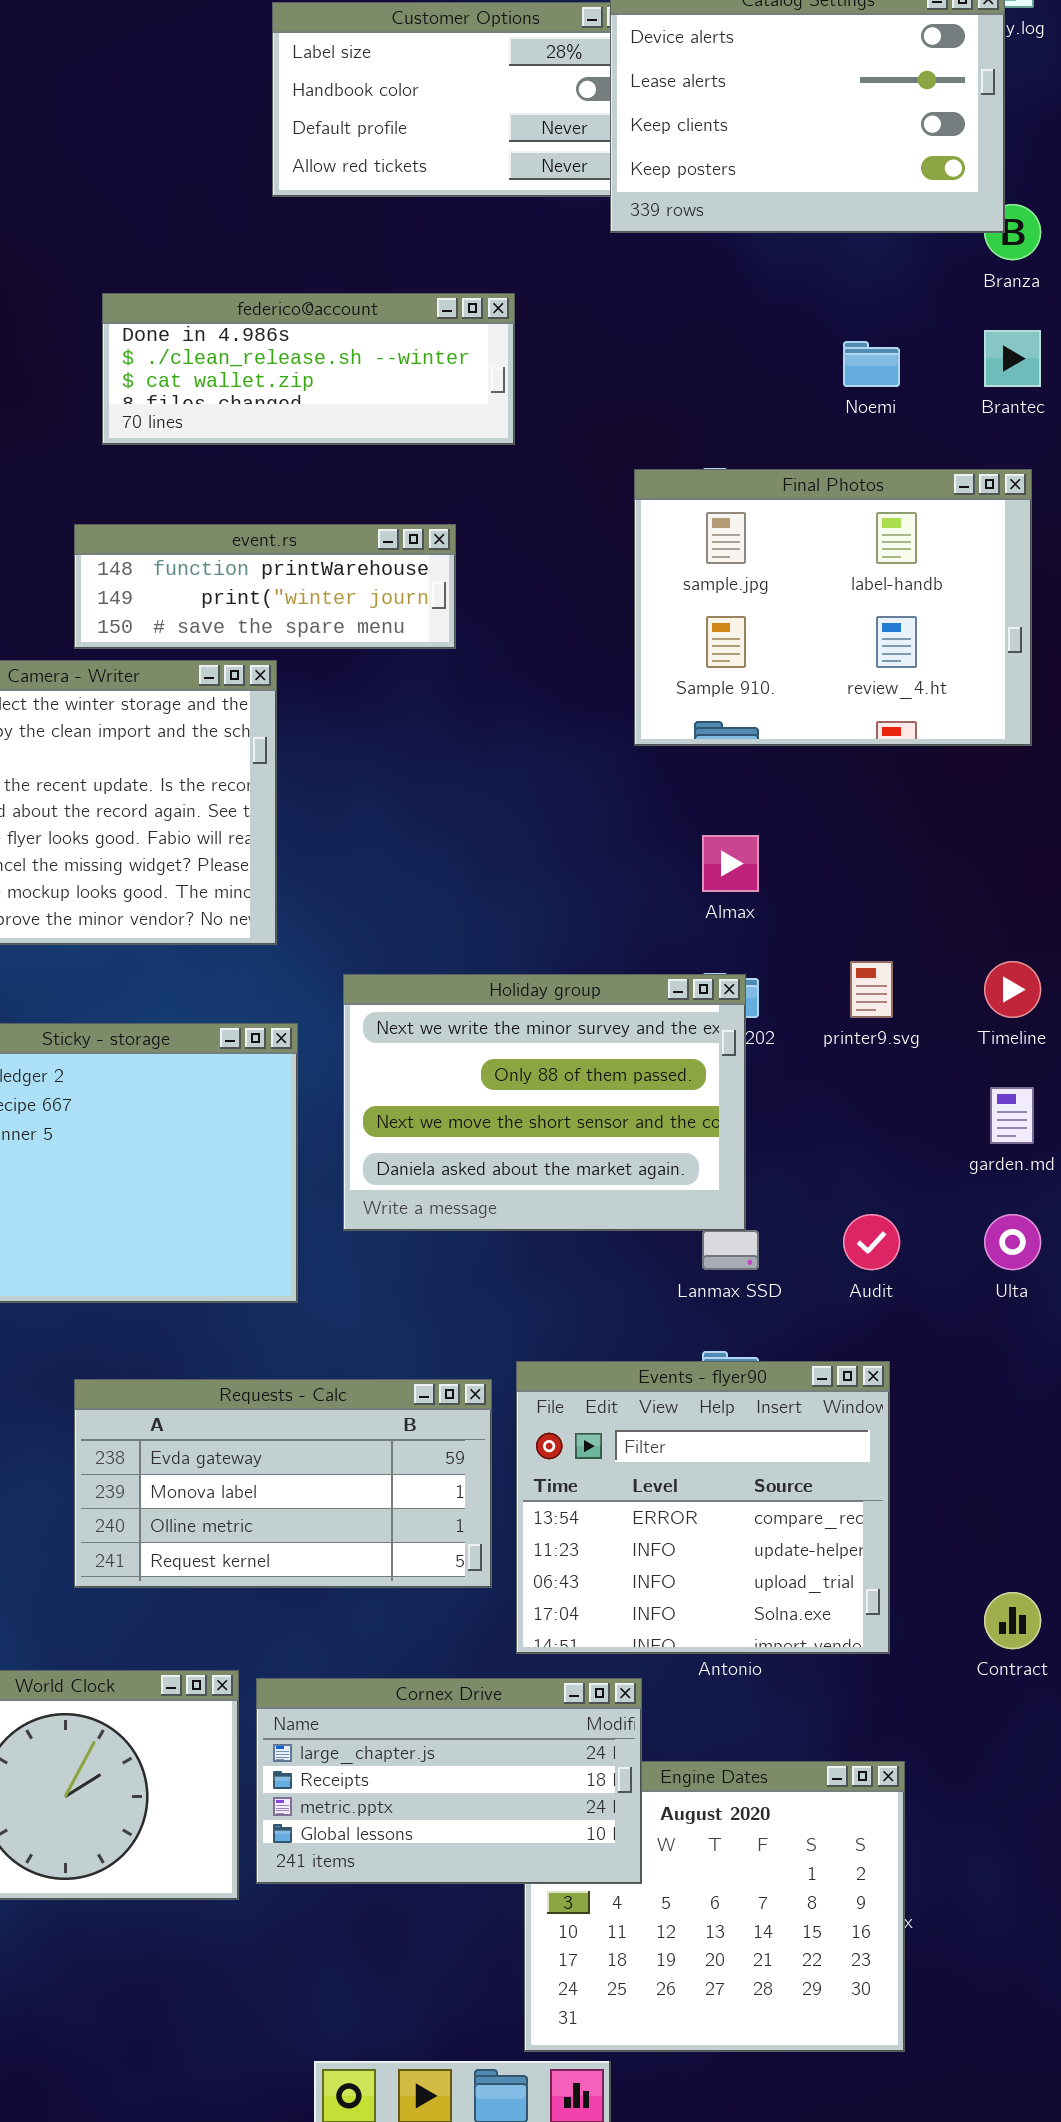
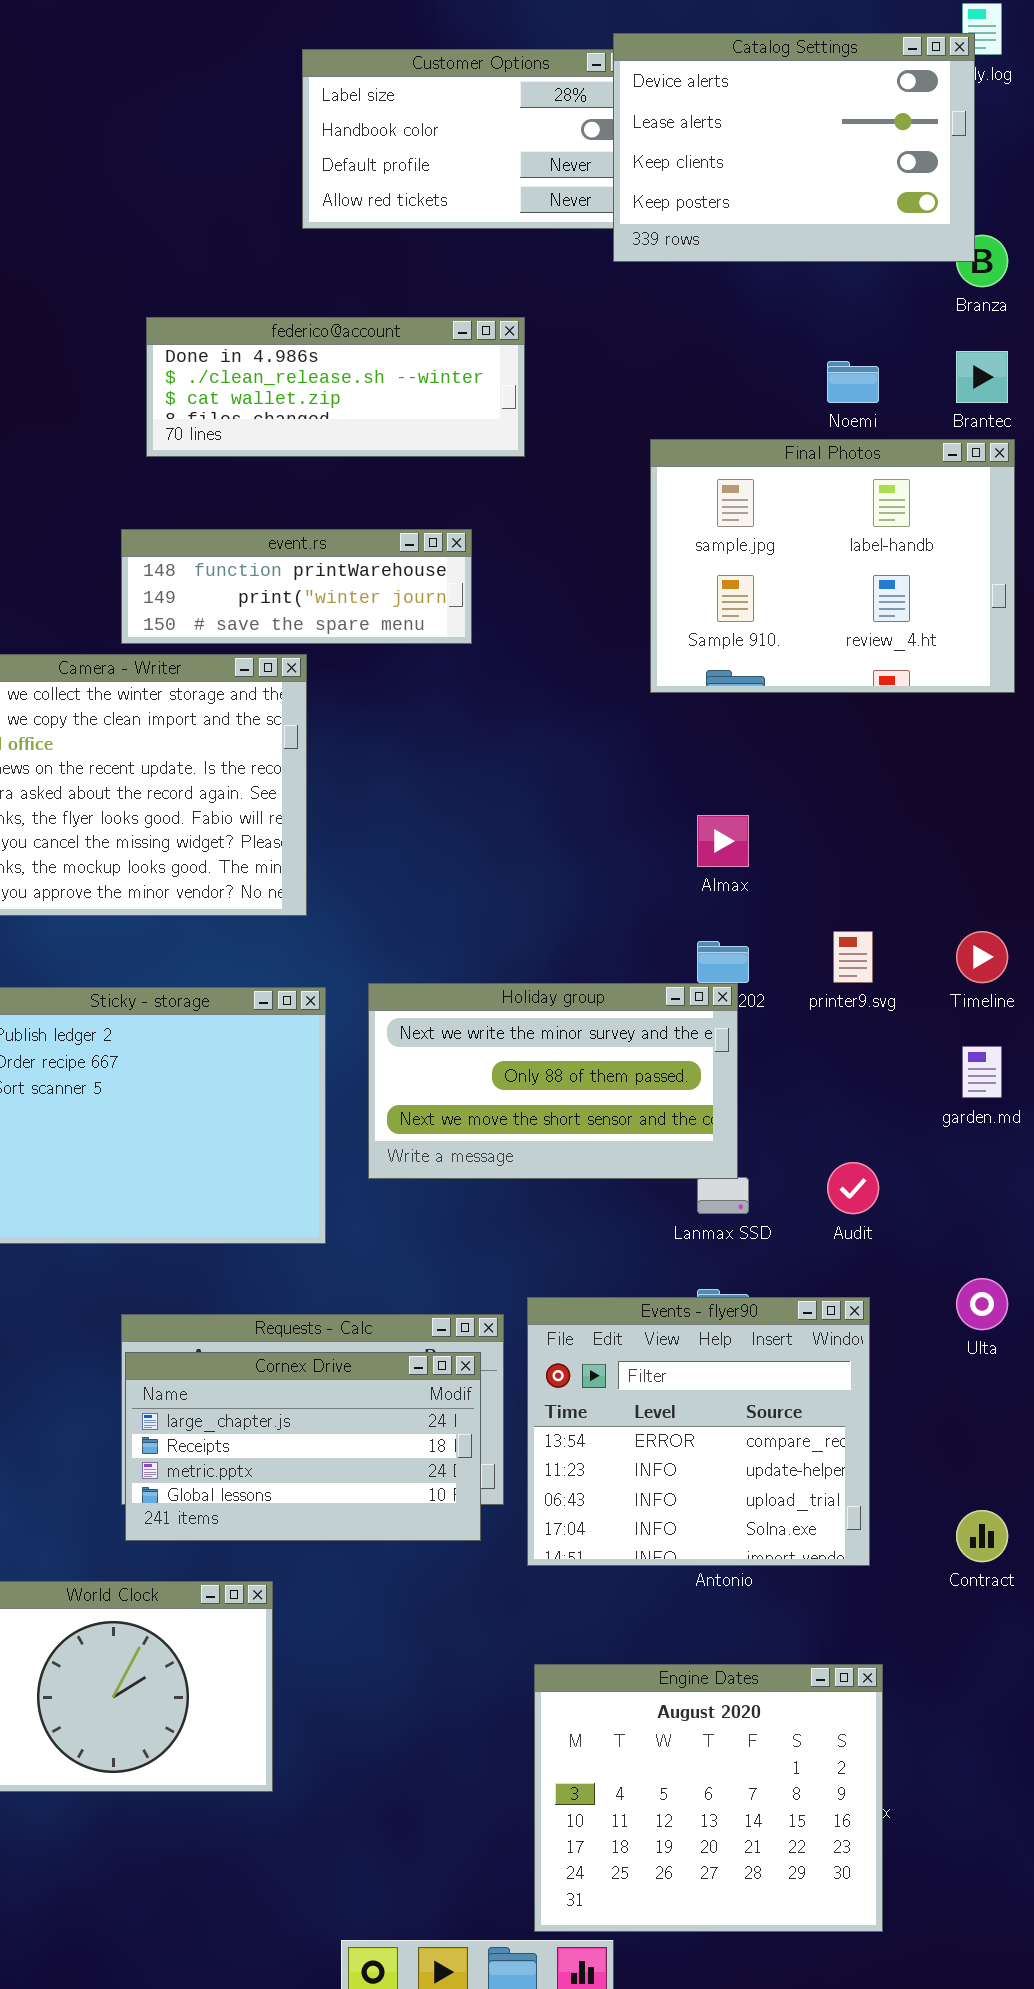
Final Photos: [634,469,1032,746] -> [650,439,1015,693], moved
Holiday group: [343,974,746,1231] -> [368,983,738,1179], resized
Ulta: [984,1214,1041,1270] -> [956,1278,1008,1330], moved
Cornex Drive: [256,1678,642,1884] -> [125,1352,481,1541], moved

